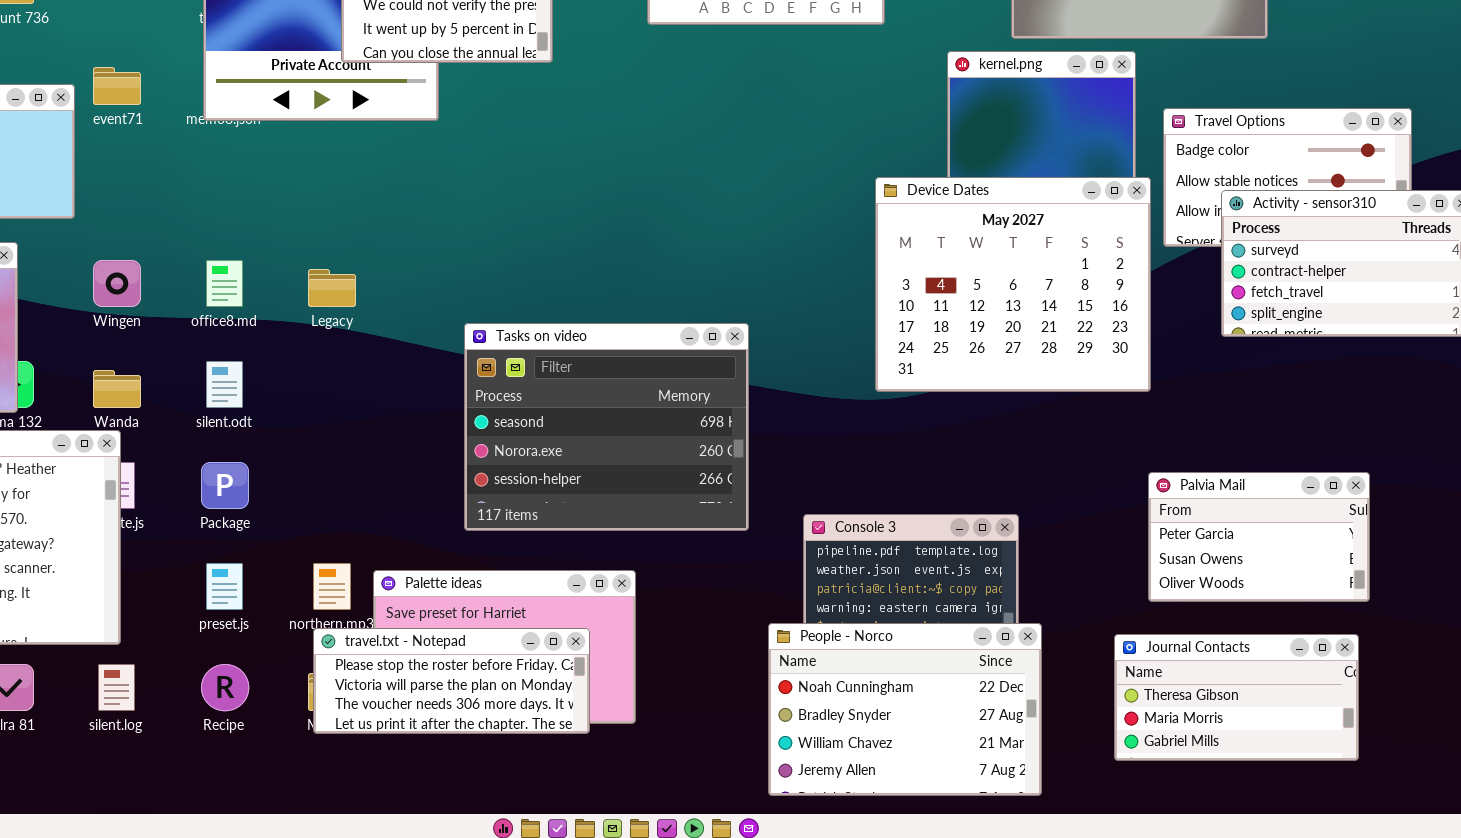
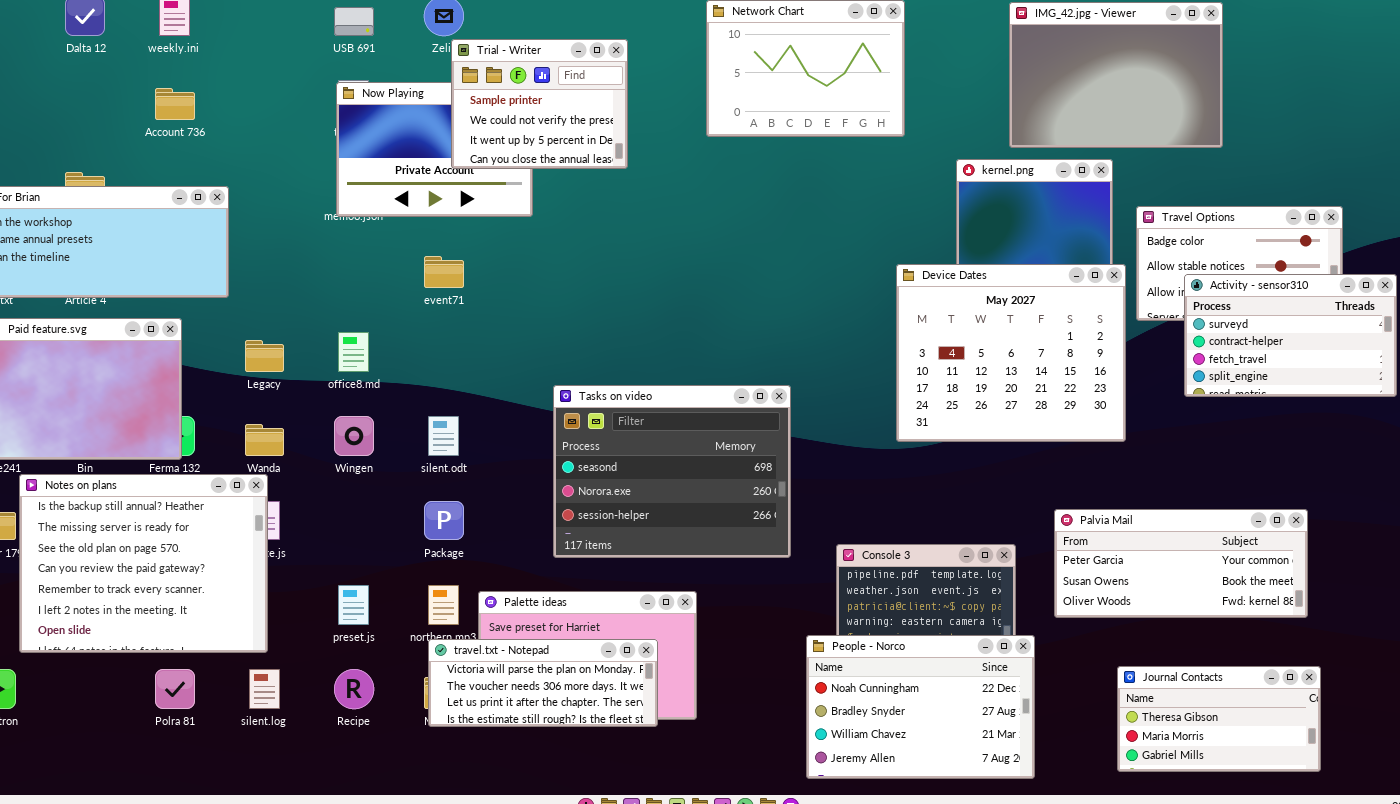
event71: [93,67,141,105] -> [424,256,464,288], moved
Wingen: [93,260,141,307] -> [334,416,374,456], moved
Legacy: [308,269,356,307] -> [245,340,284,372], moved
silent.odt: [206,361,243,408] -> [428,416,459,456], moved
Package: [201,462,249,509] -> [424,501,464,540], moved
Palvia Mail: [1148,472,1370,602] -> [1054,509,1308,618], resized
travel.txt - Notepad: [313,628,590,734] -> [428,639,658,727], scrolled down 1 row
Journal Contacts: [1114,634,1359,761] -> [1117,666,1321,772], moved

